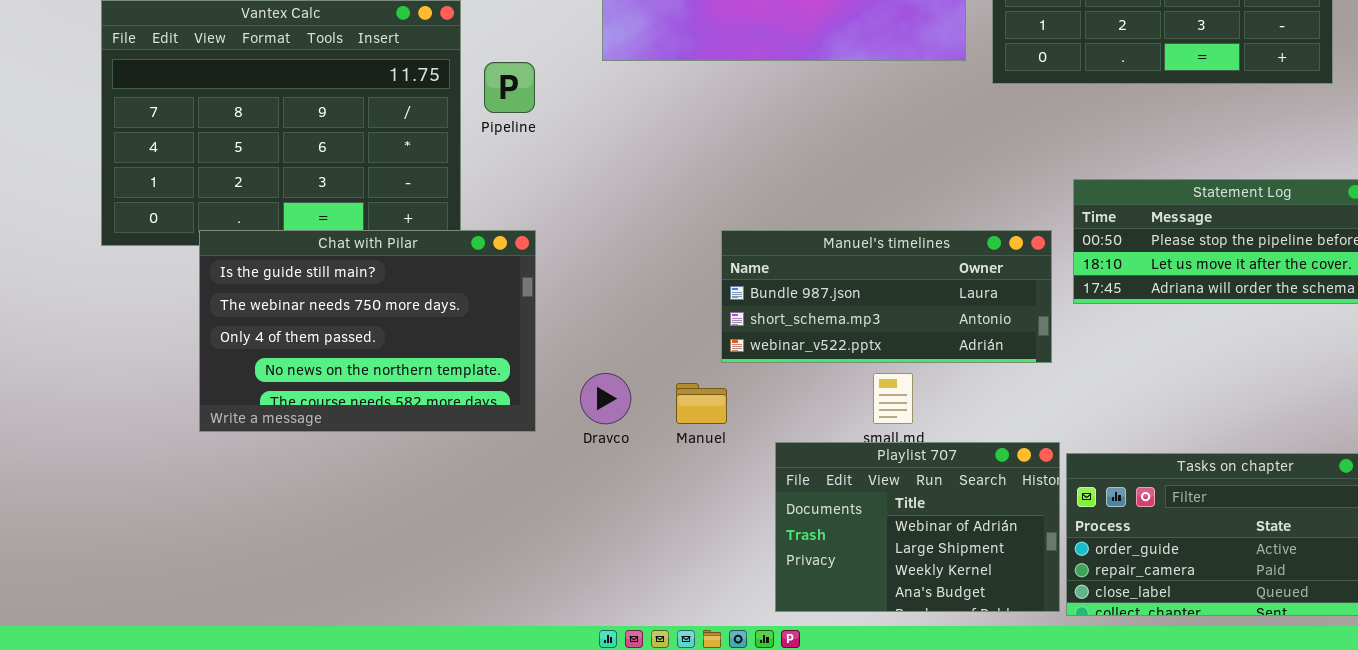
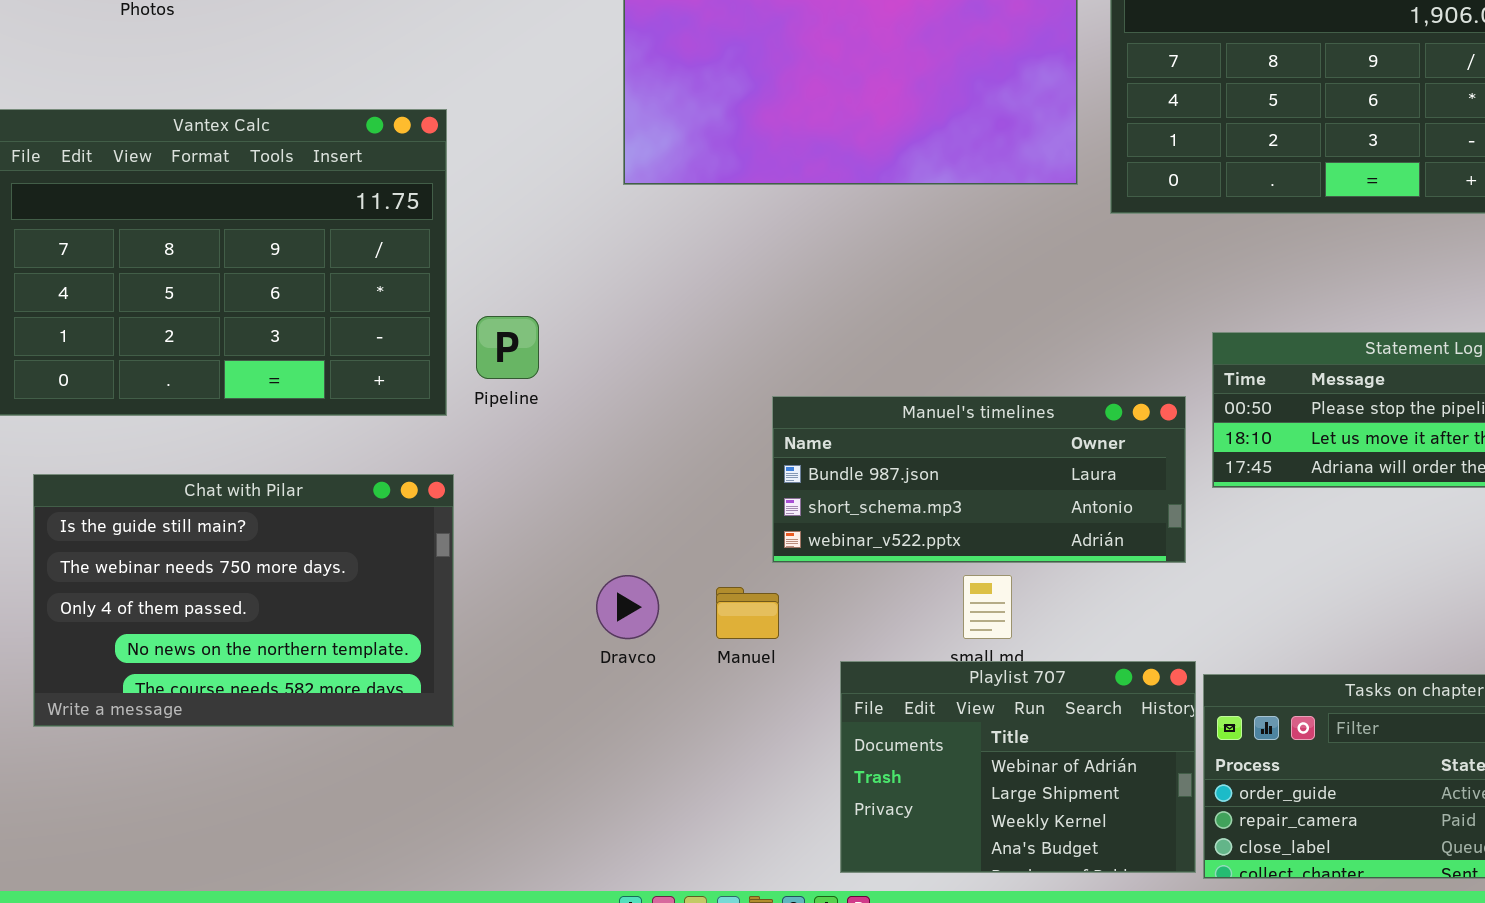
Pipeline: [484,62,535,113] -> [476,316,539,379], moved
Chat with Pilar: [199,230,536,432] -> [33,474,454,727], moved

